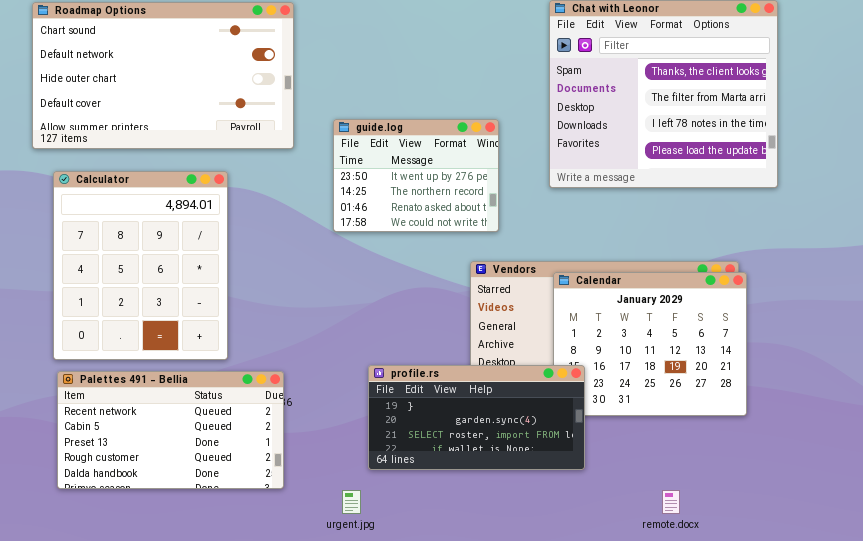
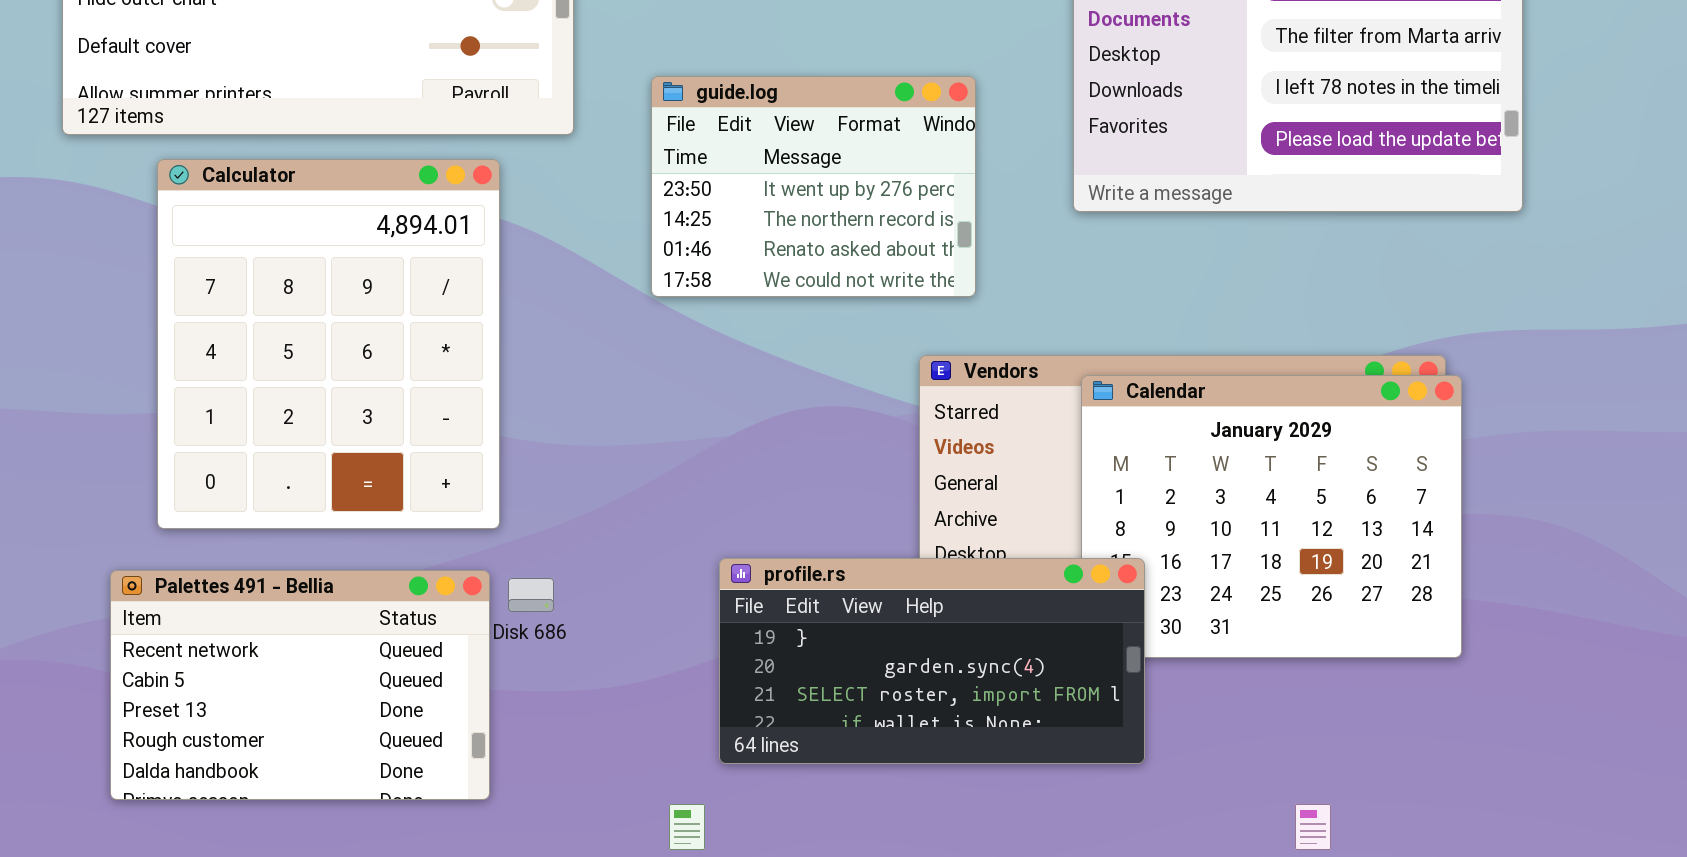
Calculator: [53,171,228,360] -> [157,159,500,529], moved
Palettes 491 - Bellia: [57,371,284,489] -> [110,570,490,800], resized

